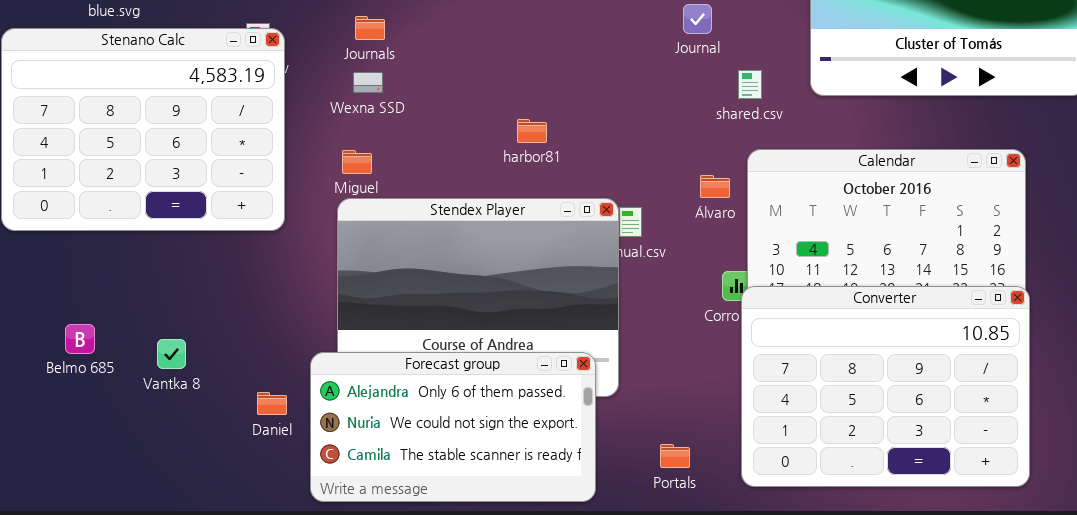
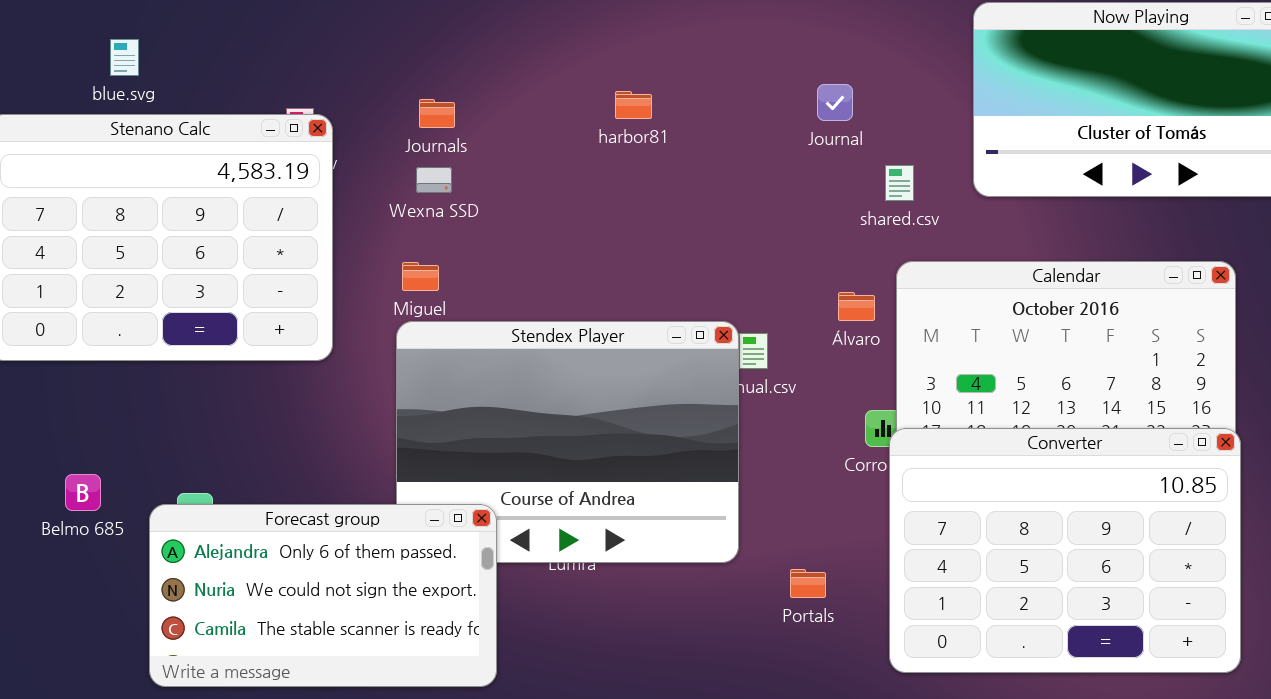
harbor81: [517,119,547,143] -> [615,91,652,119], moved
Forecast group: [310,352,596,502] -> [149,504,497,687], moved
Portals: [660,444,690,468] -> [790,569,826,598], moved

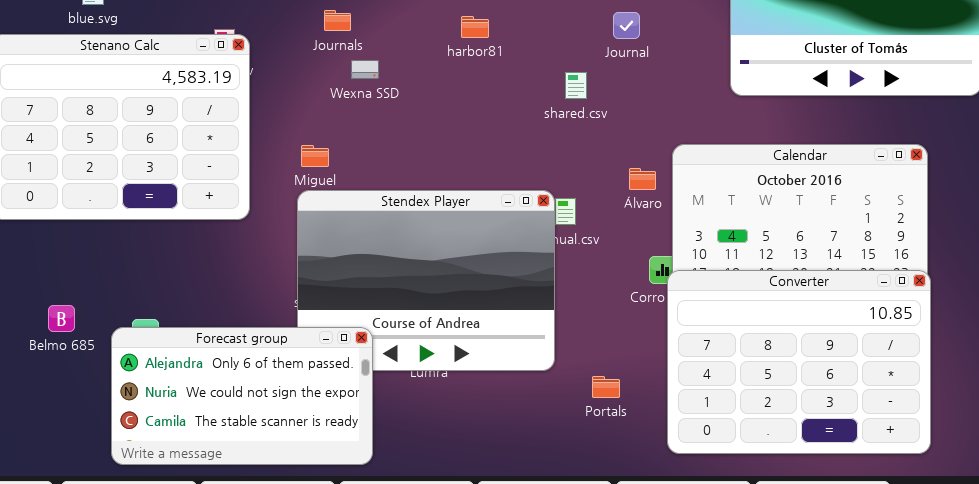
Journals: [419,99,455,128] -> [324,10,351,31], moved
shared.csv: [885,165,914,201] -> [565,72,587,99], moved
Wexna SSD: [416,167,452,193] -> [351,60,379,79], moved

